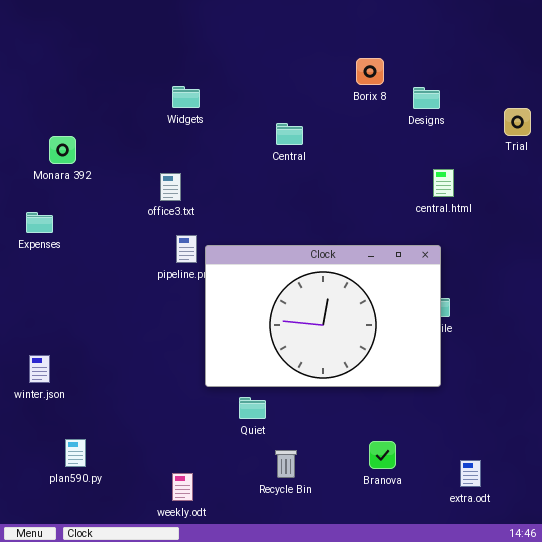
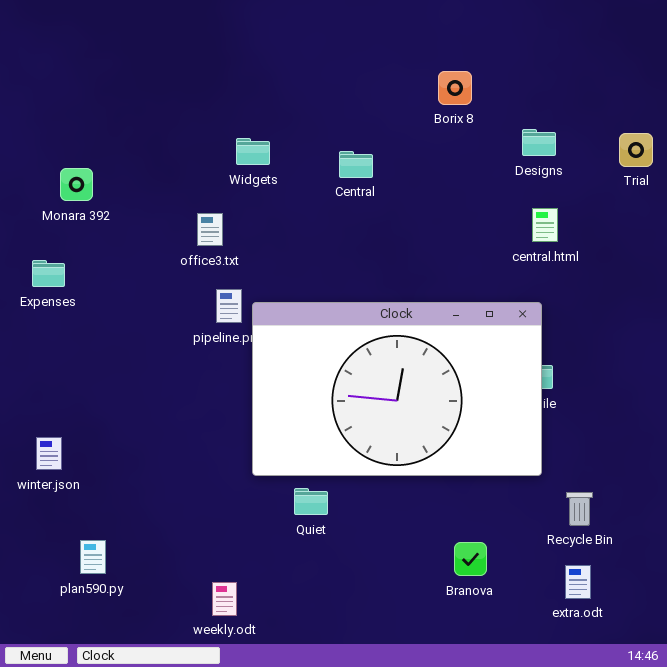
Widgets: [172,86,200,108] -> [236,138,270,165], moved
Designs: [413,87,440,109] -> [522,129,556,156], moved
Recycle Bin: [275,450,297,478] -> [566,492,593,526], moved

